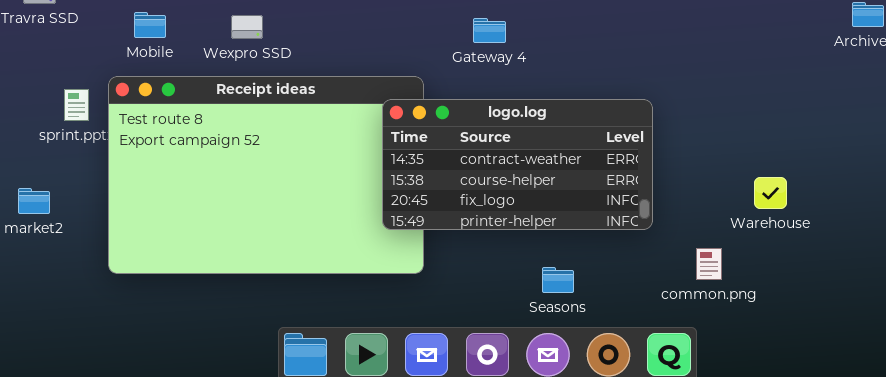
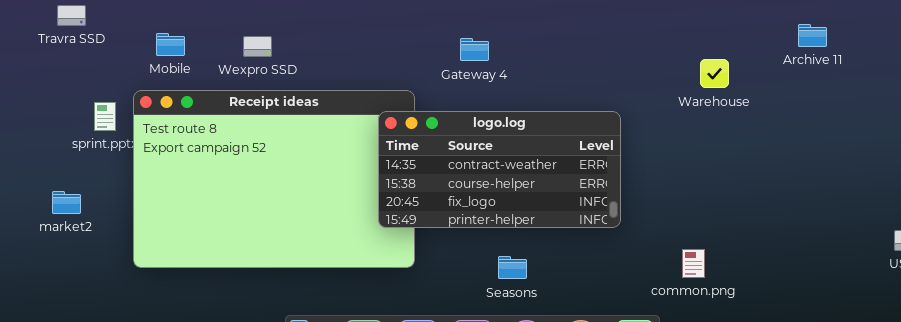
Warehouse: [754,177,787,209] -> [700,59,729,88], moved
common.png: [696,248,722,280] -> [682,249,705,278], moved
Seasons: [542,267,574,293] -> [498,256,527,279], moved

